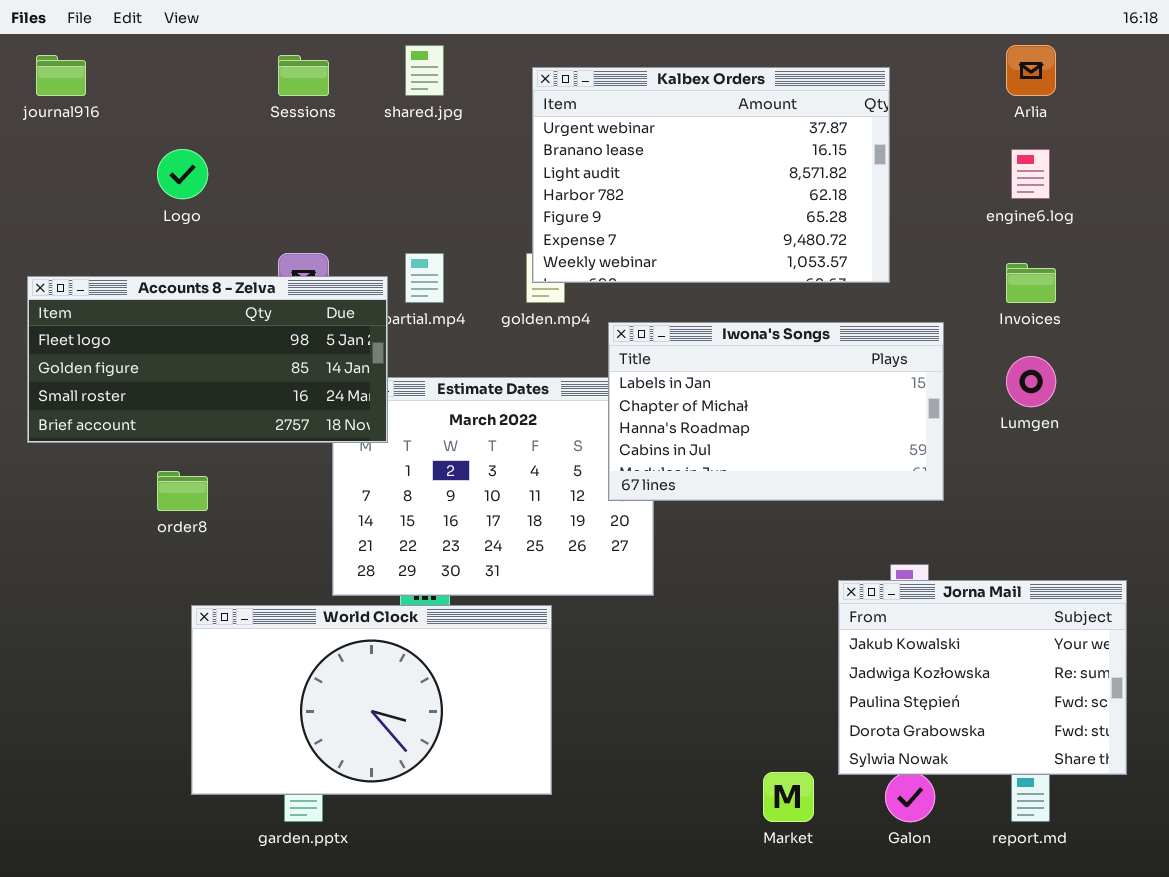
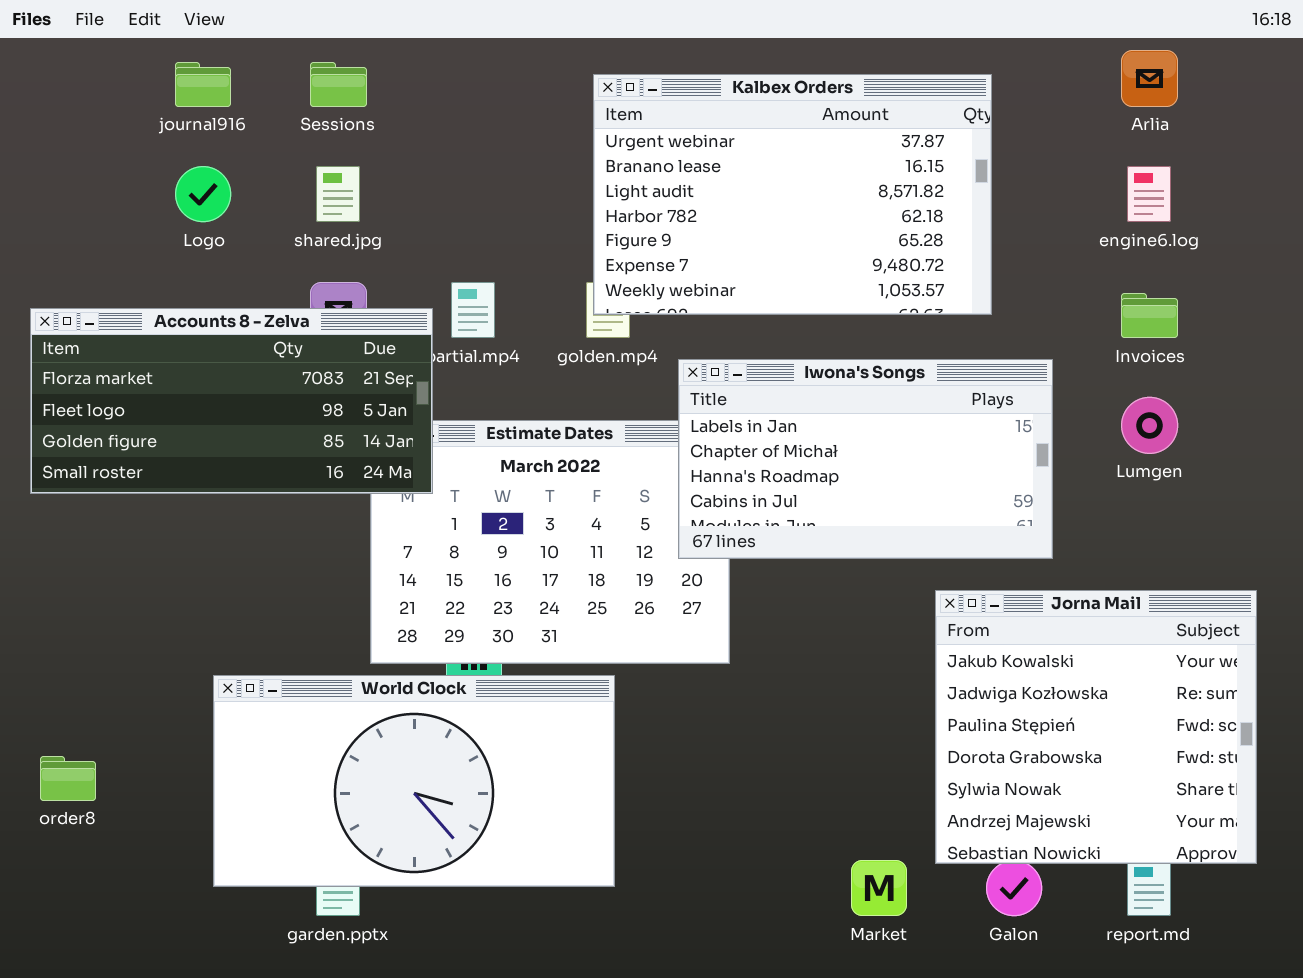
shared.jpg: [405,45,444,96] -> [316,166,360,222], moved
journal916: [36,55,86,96] -> [175,62,231,107], moved
Accounts 8 - Zelva: [27,276,388,443] -> [30,308,433,494], scrolled up 1 row
order8: [157,471,208,511] -> [40,756,96,801], moved
Jorna Mail: [838,580,1127,775] -> [935,590,1257,864], resized

